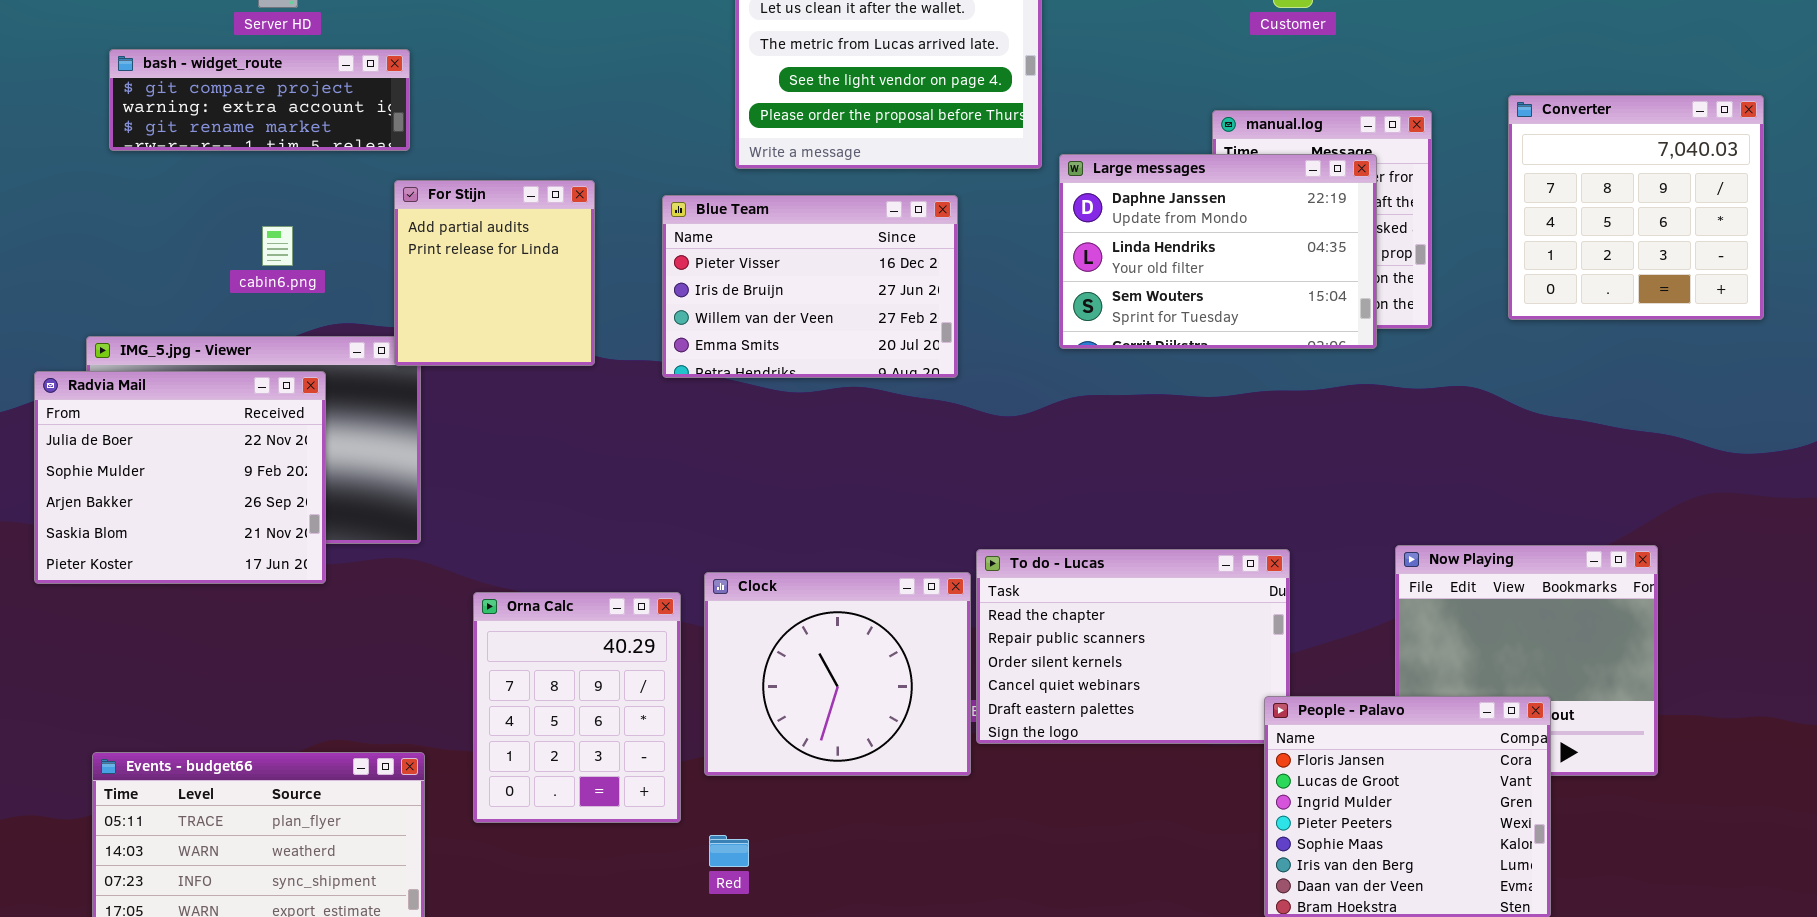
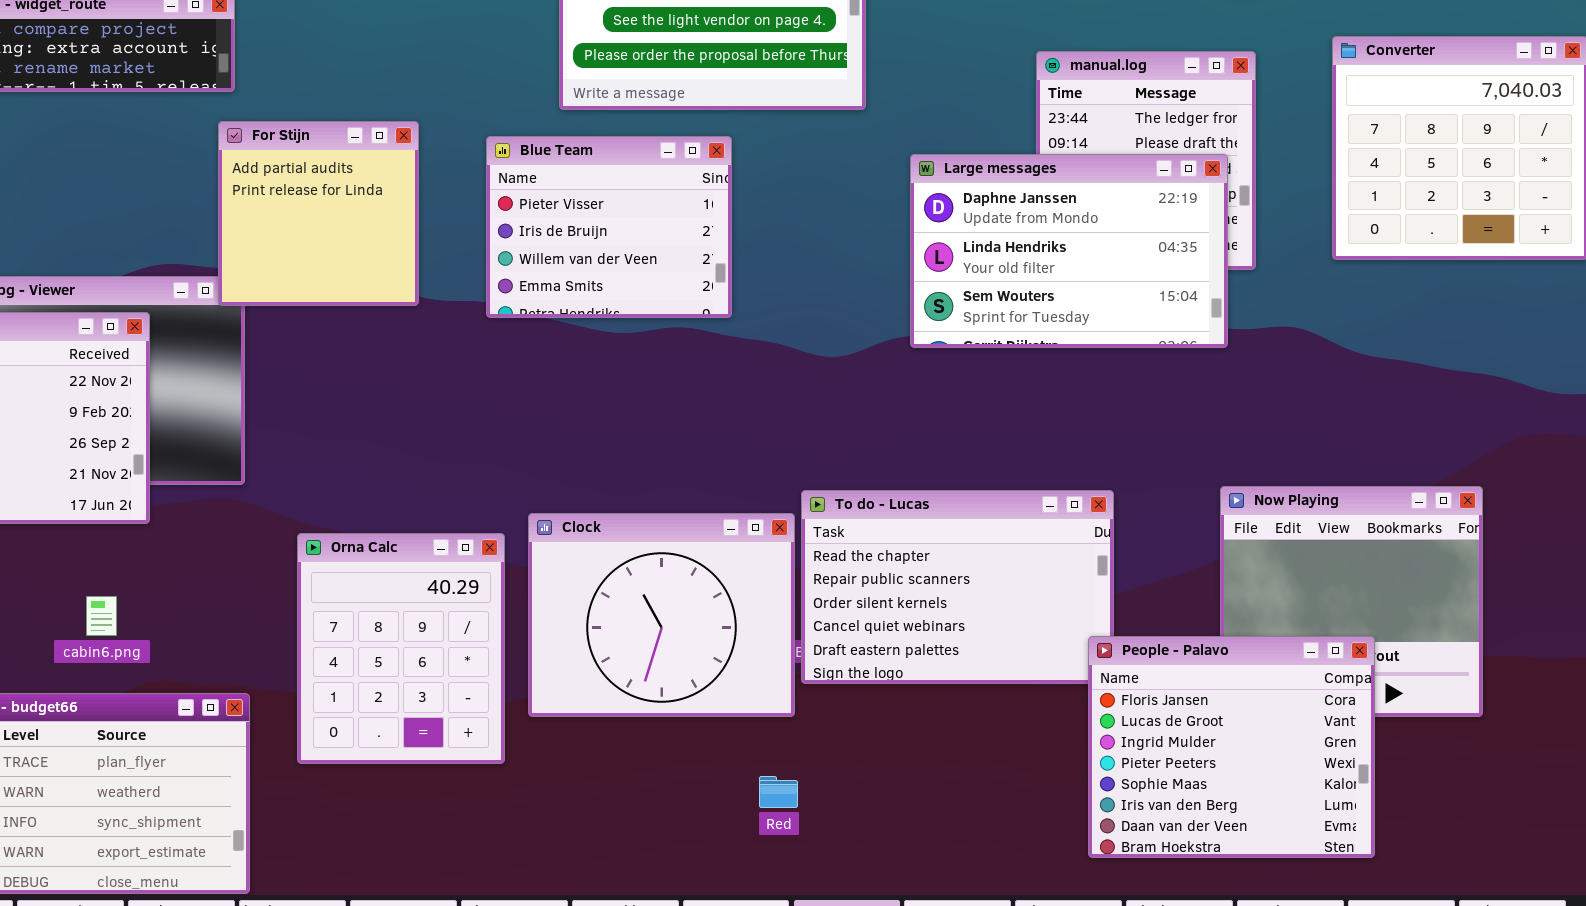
Large messages: [1059,154,1377,349] -> [910,154,1228,348], moved
Blue Team: [662,195,958,378] -> [486,136,732,318], resized
cabin6.png: [262,226,293,266] -> [86,596,117,636], moved
Red: [709,835,749,867] -> [759,776,798,808], moved

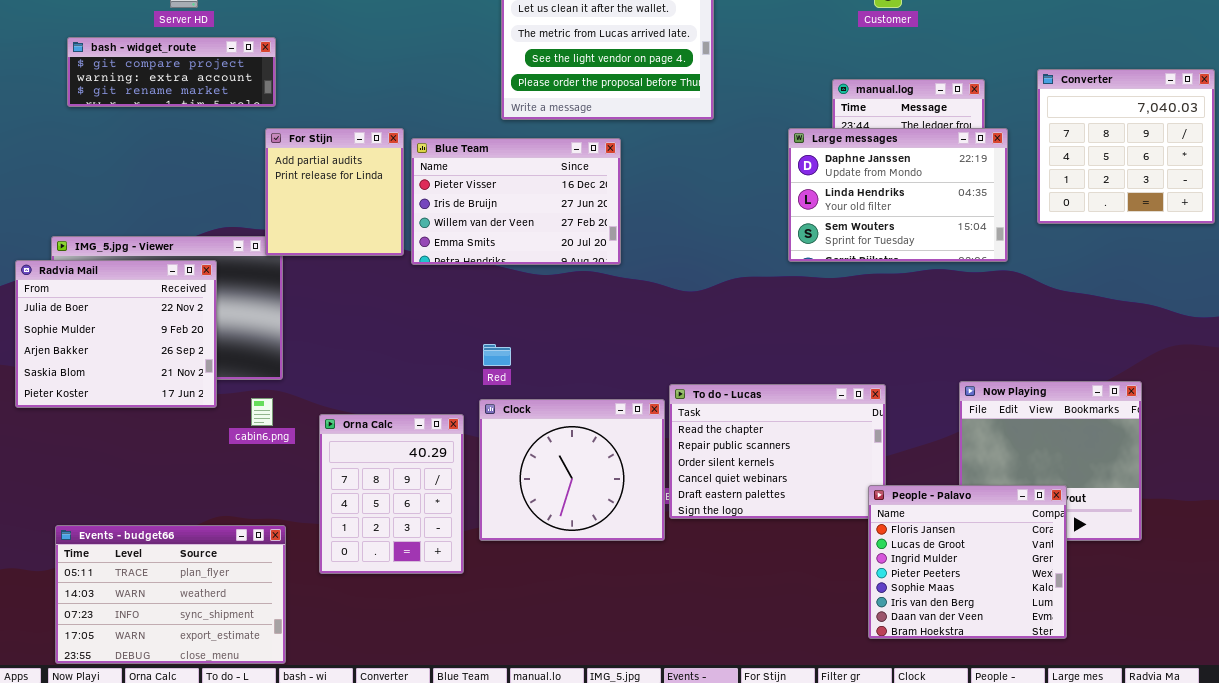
Blue Team: [486,136,732,318] -> [411,138,621,265], resized
Large messages: [910,154,1228,348] -> [788,128,1008,262], moved
cabin6.png: [86,596,117,636] -> [251,398,273,426], moved
Red: [759,776,798,808] -> [483,344,511,366], moved

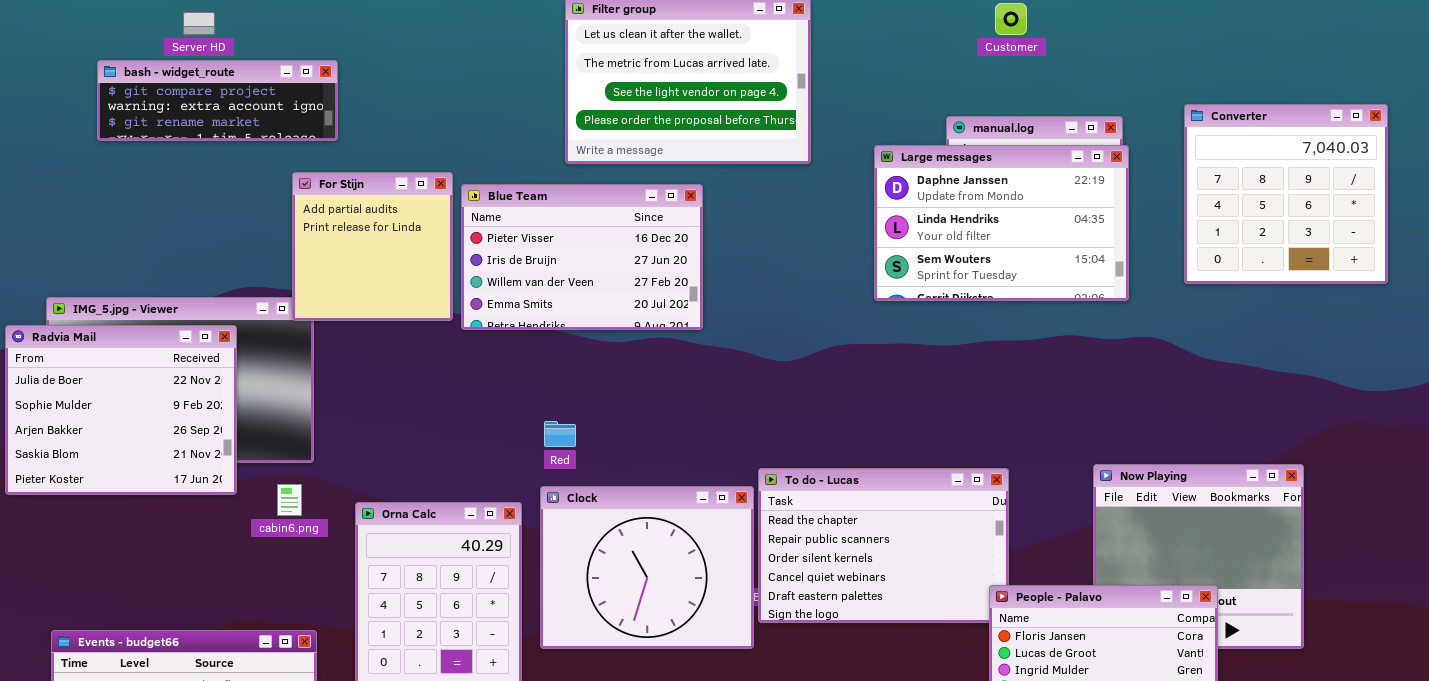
bash - widget_route: [67,37,276,107] -> [97,60,338,141], moved
Large messages: [788,128,1008,262] -> [874,145,1129,301], moved

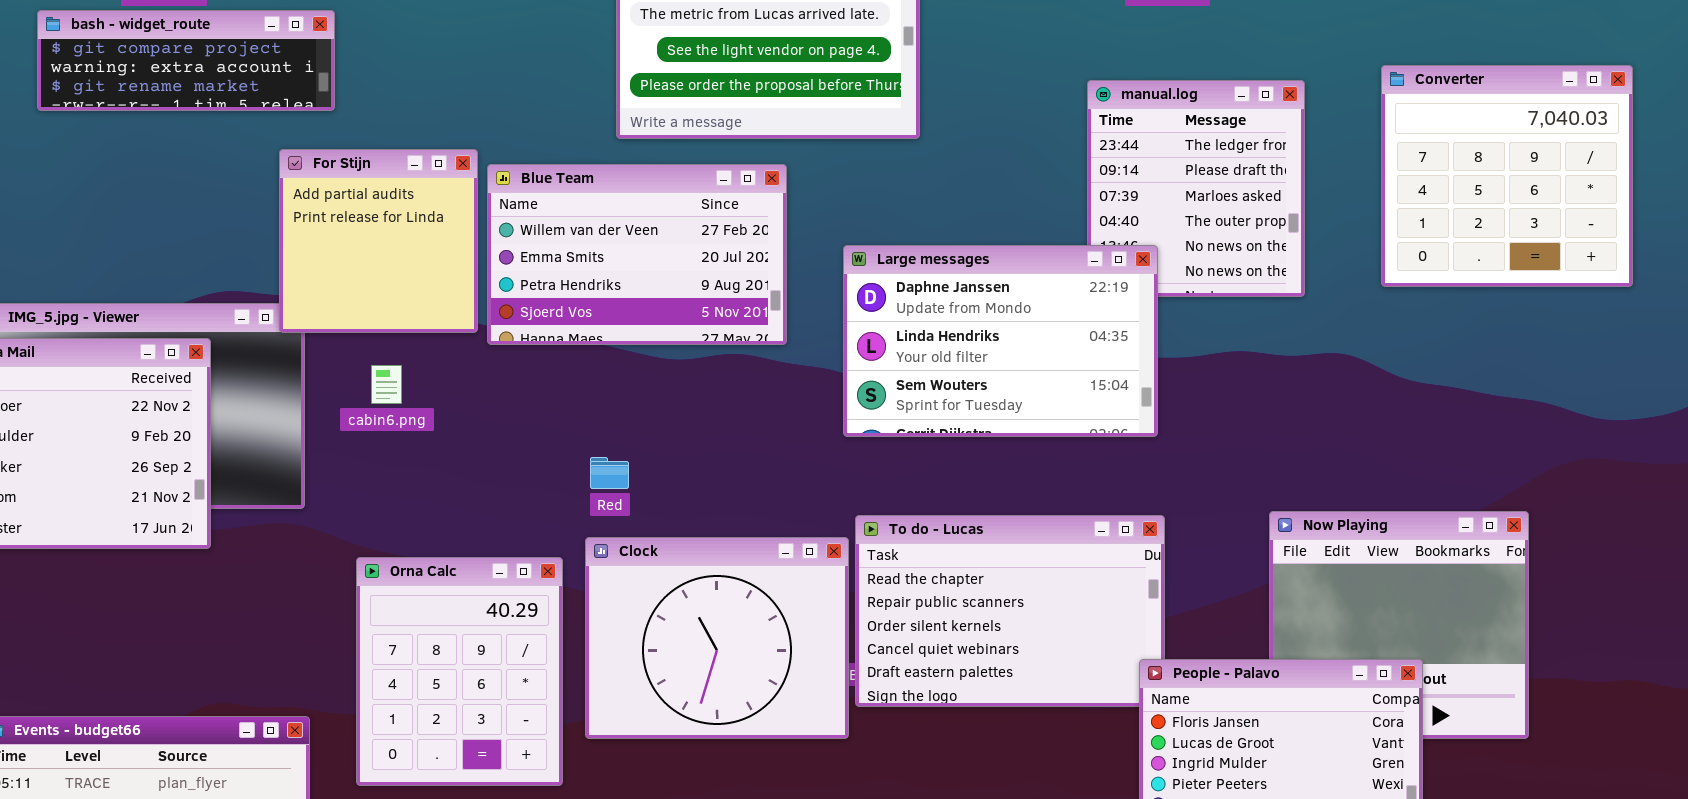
Large messages: [874,145,1129,301] -> [843,245,1158,437], moved
Blue Team: [461,184,703,330] -> [487,164,787,345], scrolled down 2 rows
cabin6.png: [277,484,302,516] -> [371,365,402,404], moved

